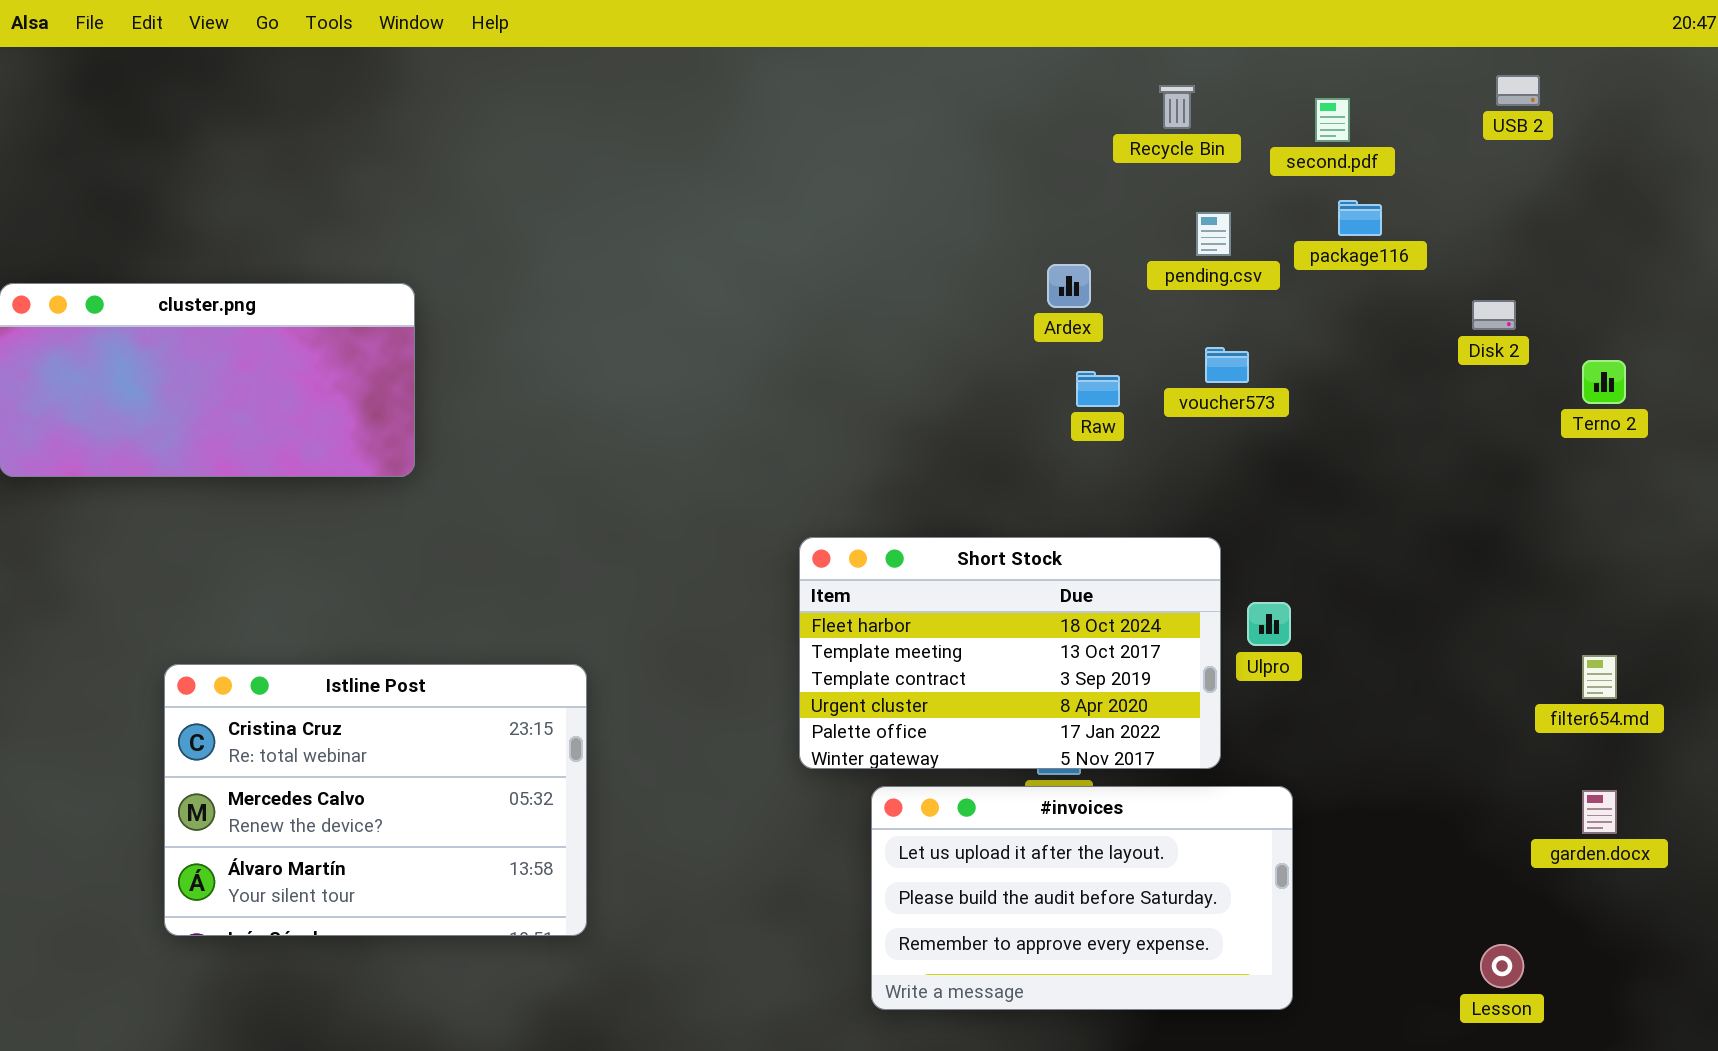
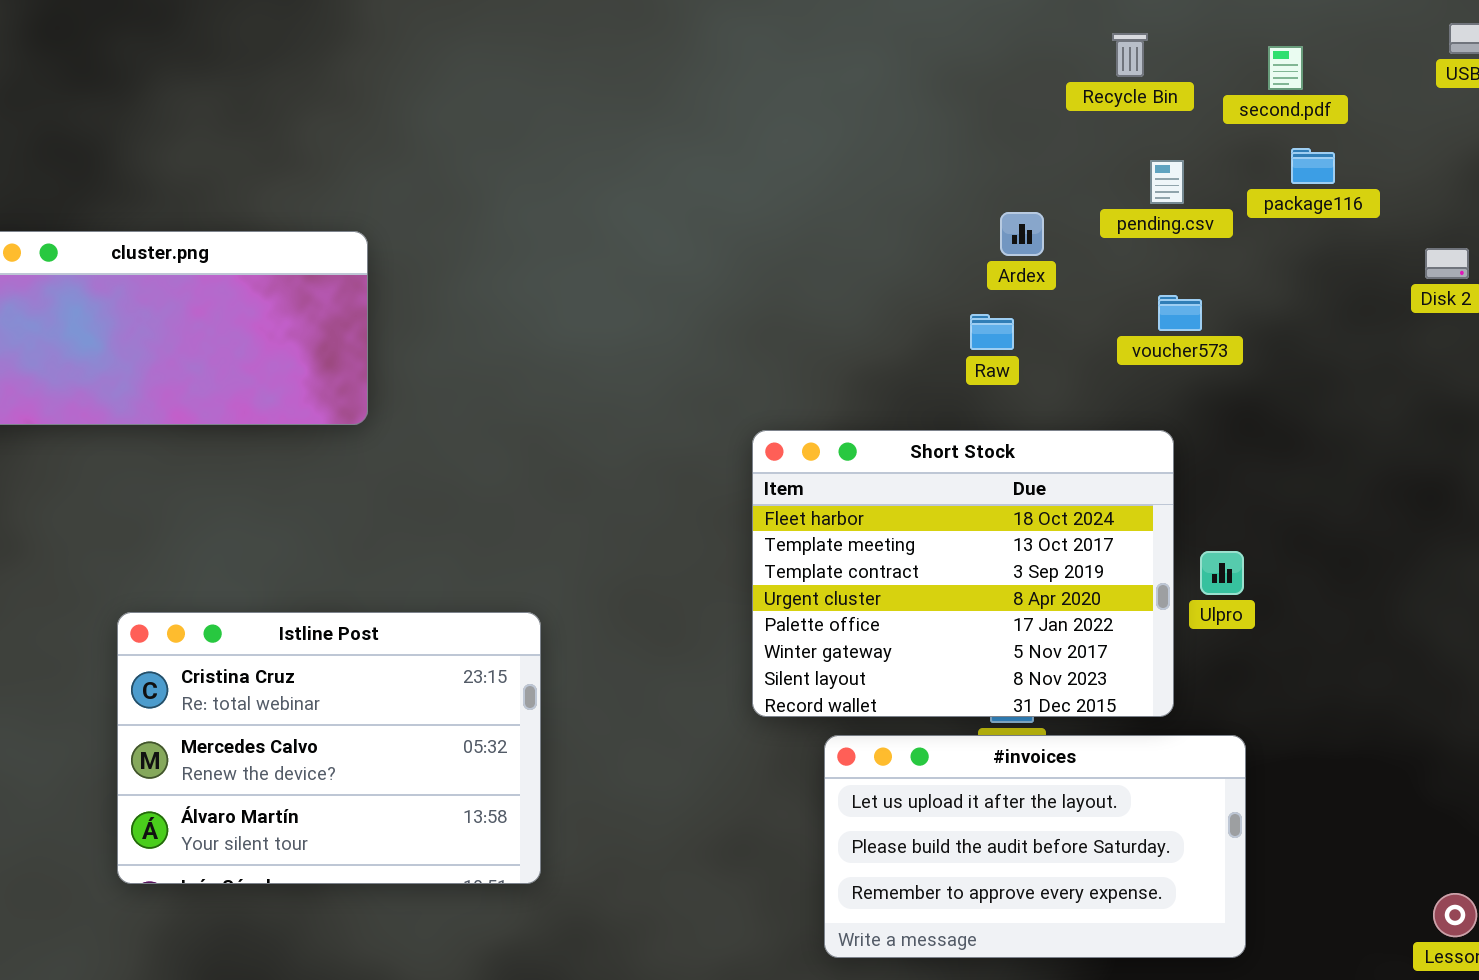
Raw: [1076,371,1120,407] -> [970,314,1014,350], moved
Short Stock: [799,537,1221,769] -> [752,430,1174,717], resized

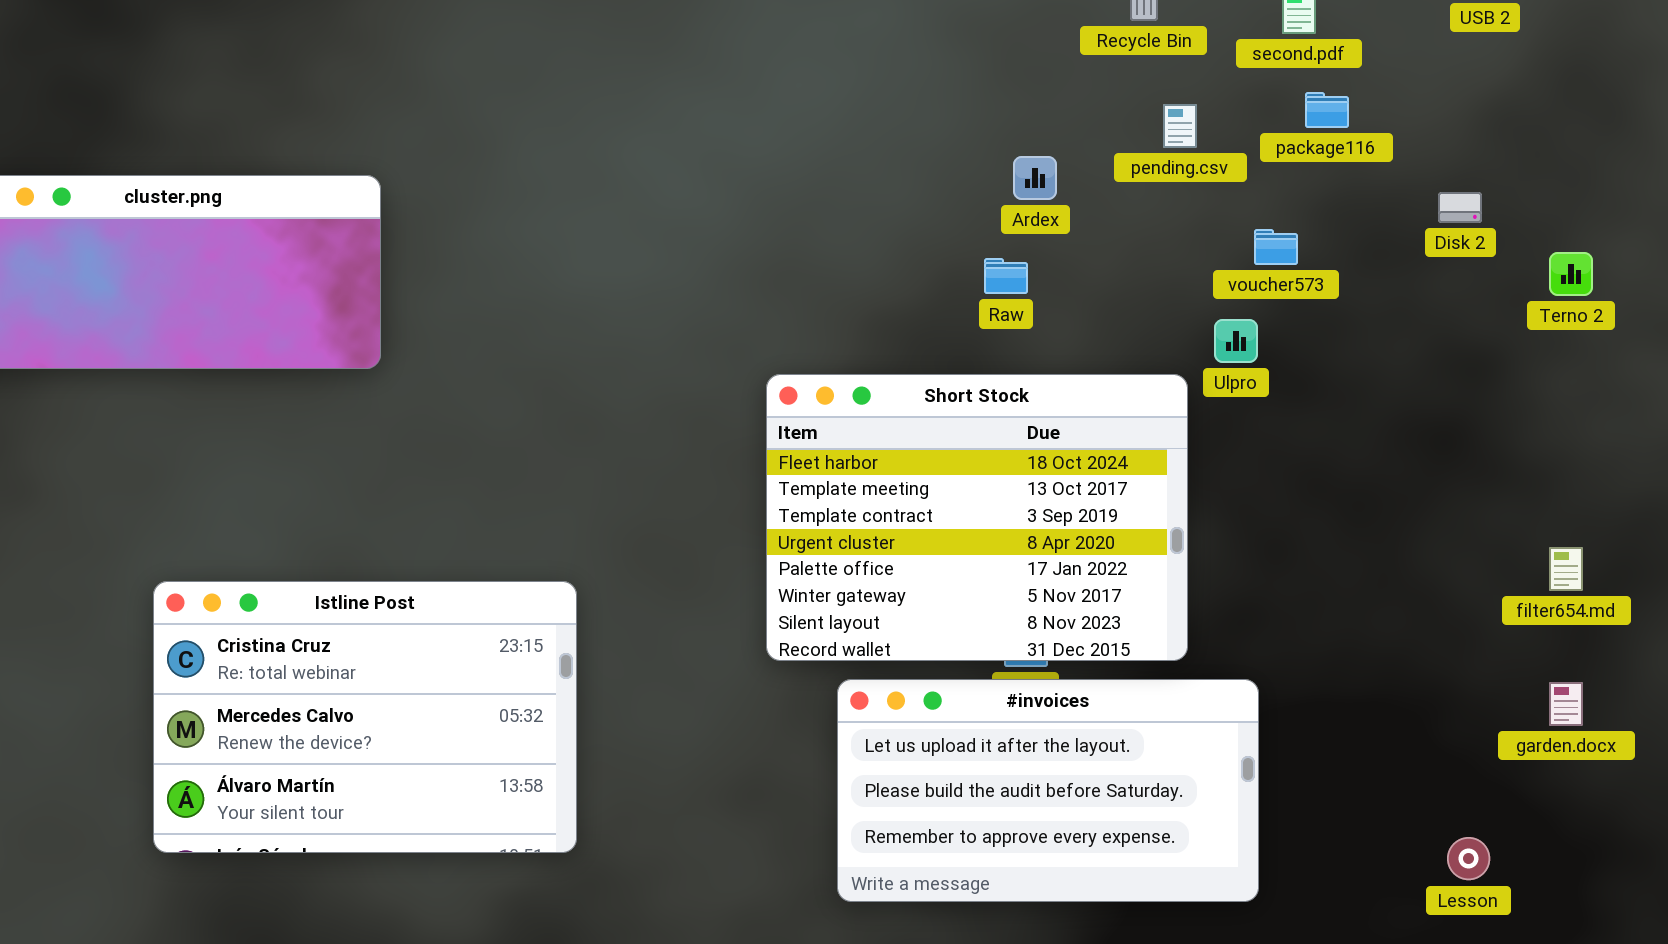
voucher573: [1158,295,1202,331] -> [1254,229,1298,265], moved
Ulpro: [1200,551,1244,595] -> [1214,319,1258,363], moved
Istline Post: [117,612,541,884] -> [153,581,577,853], moved

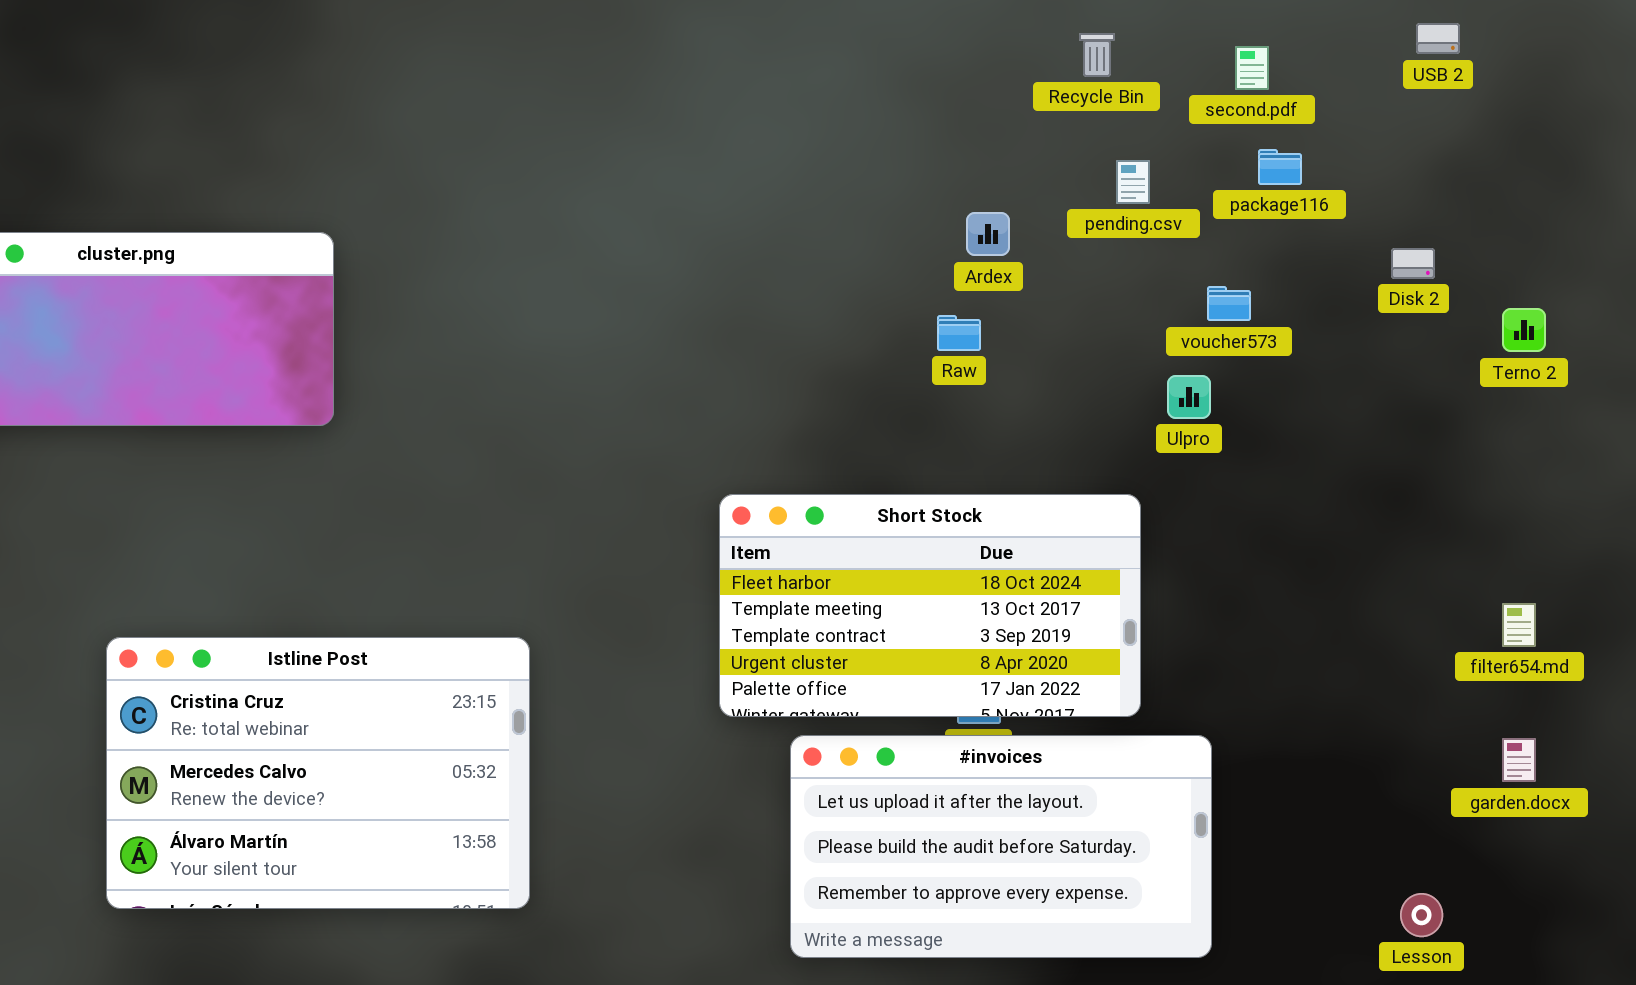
Short Stock: [766,374,1188,661] -> [719,494,1141,717], resized

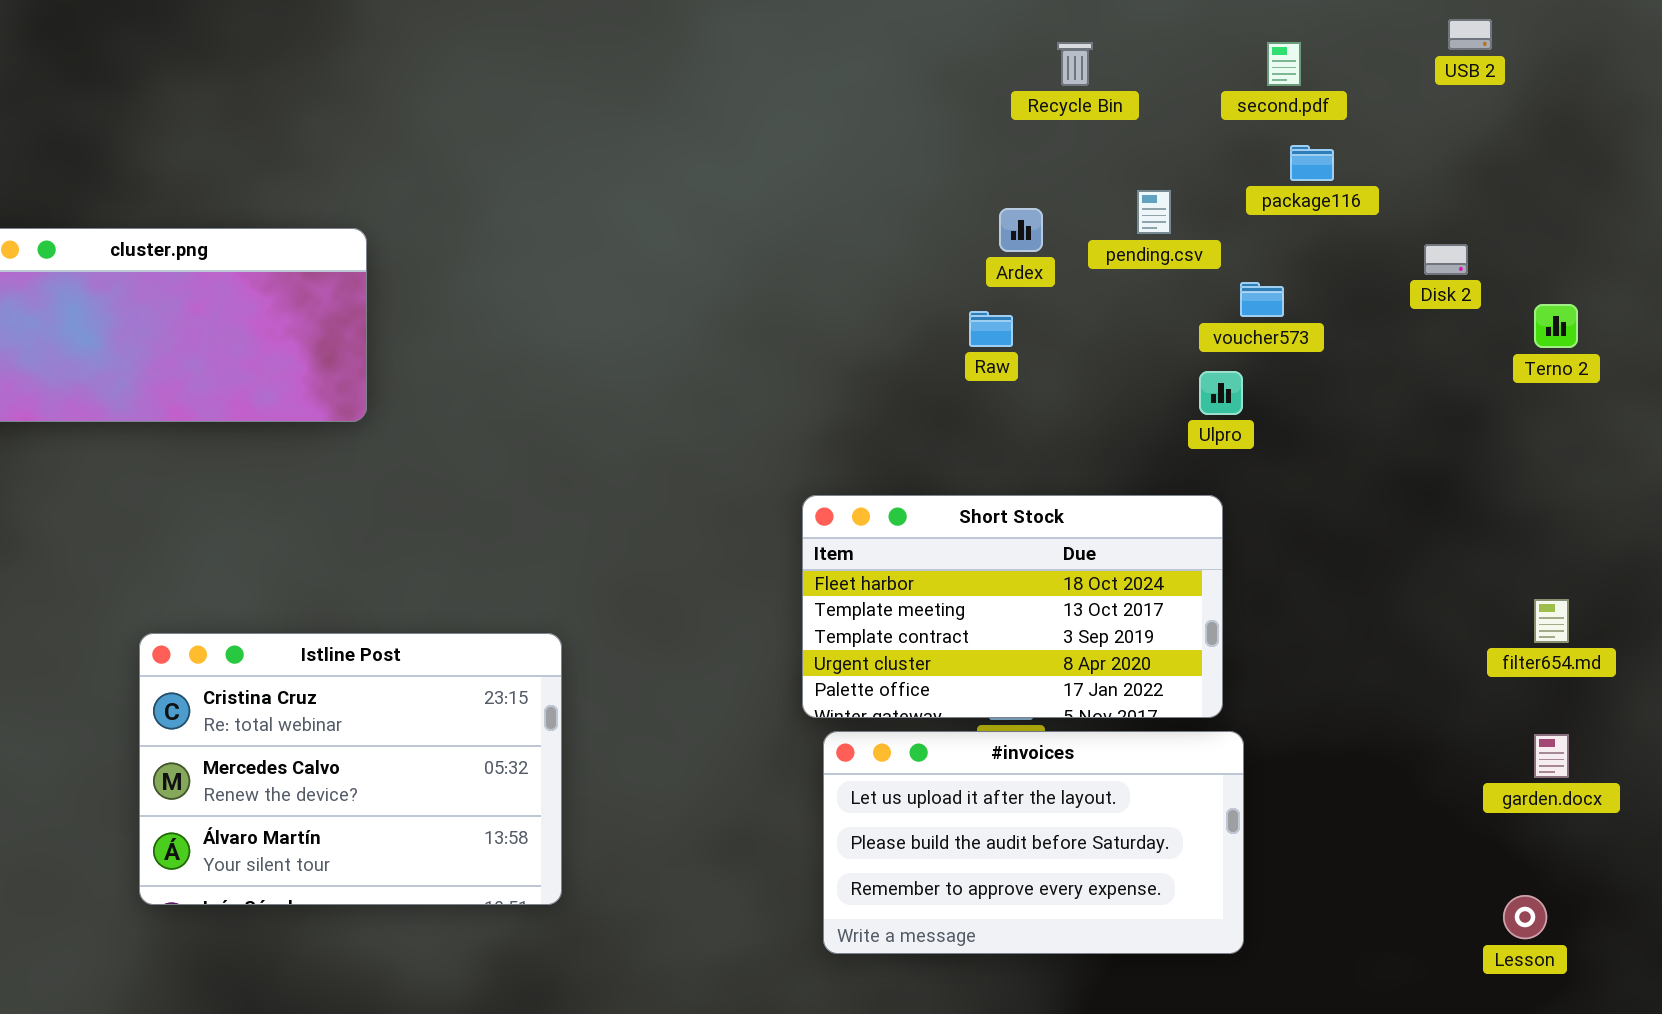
Recycle Bin: [1079,33,1115,77] -> [1057,42,1093,86], moved
pending.csv: [1116,160,1150,204] -> [1137,190,1171,234], moved
Short Stock: [719,494,1141,717] -> [802,495,1223,718], moved
Lesson: [1400,893,1443,937] -> [1503,895,1547,939], moved

